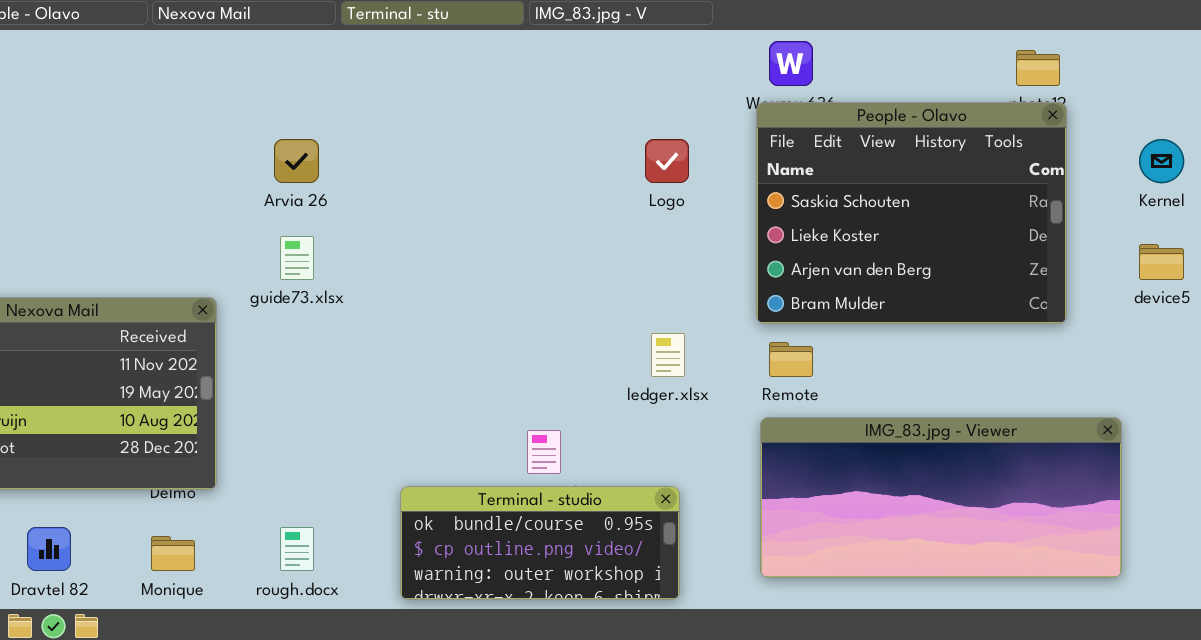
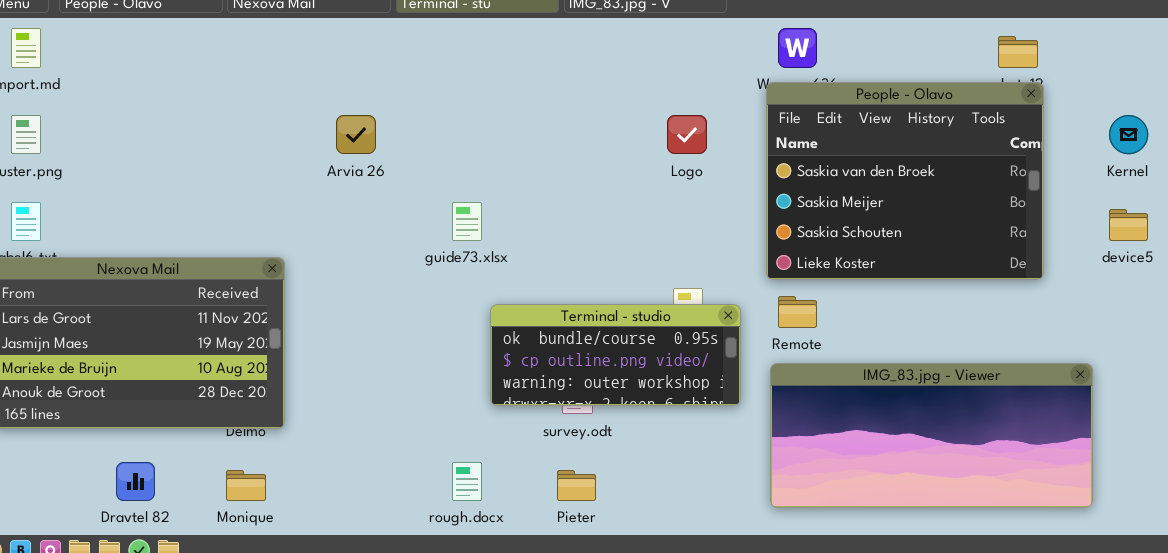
People - Olavo: [756,102,1067,324] -> [766,82,1044,280], scrolled up 2 rows
guide73.xlsx: [280,236,314,280] -> [452,202,482,241], moved
Terminal - studio: [400,486,680,600] -> [490,304,741,406], moved
rough.docx: [280,527,314,571] -> [452,462,482,501], moved

